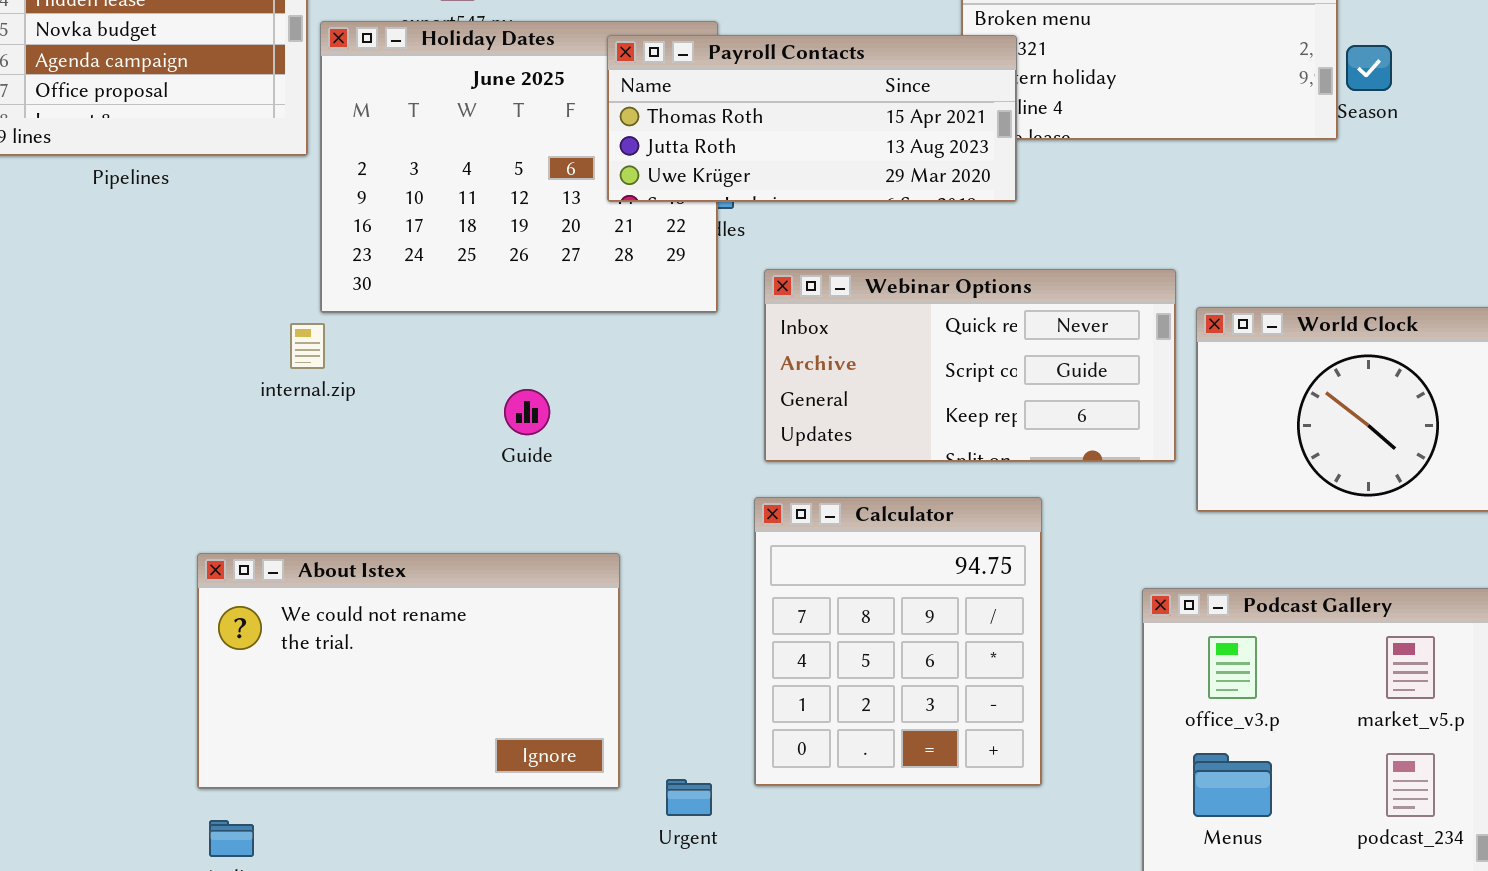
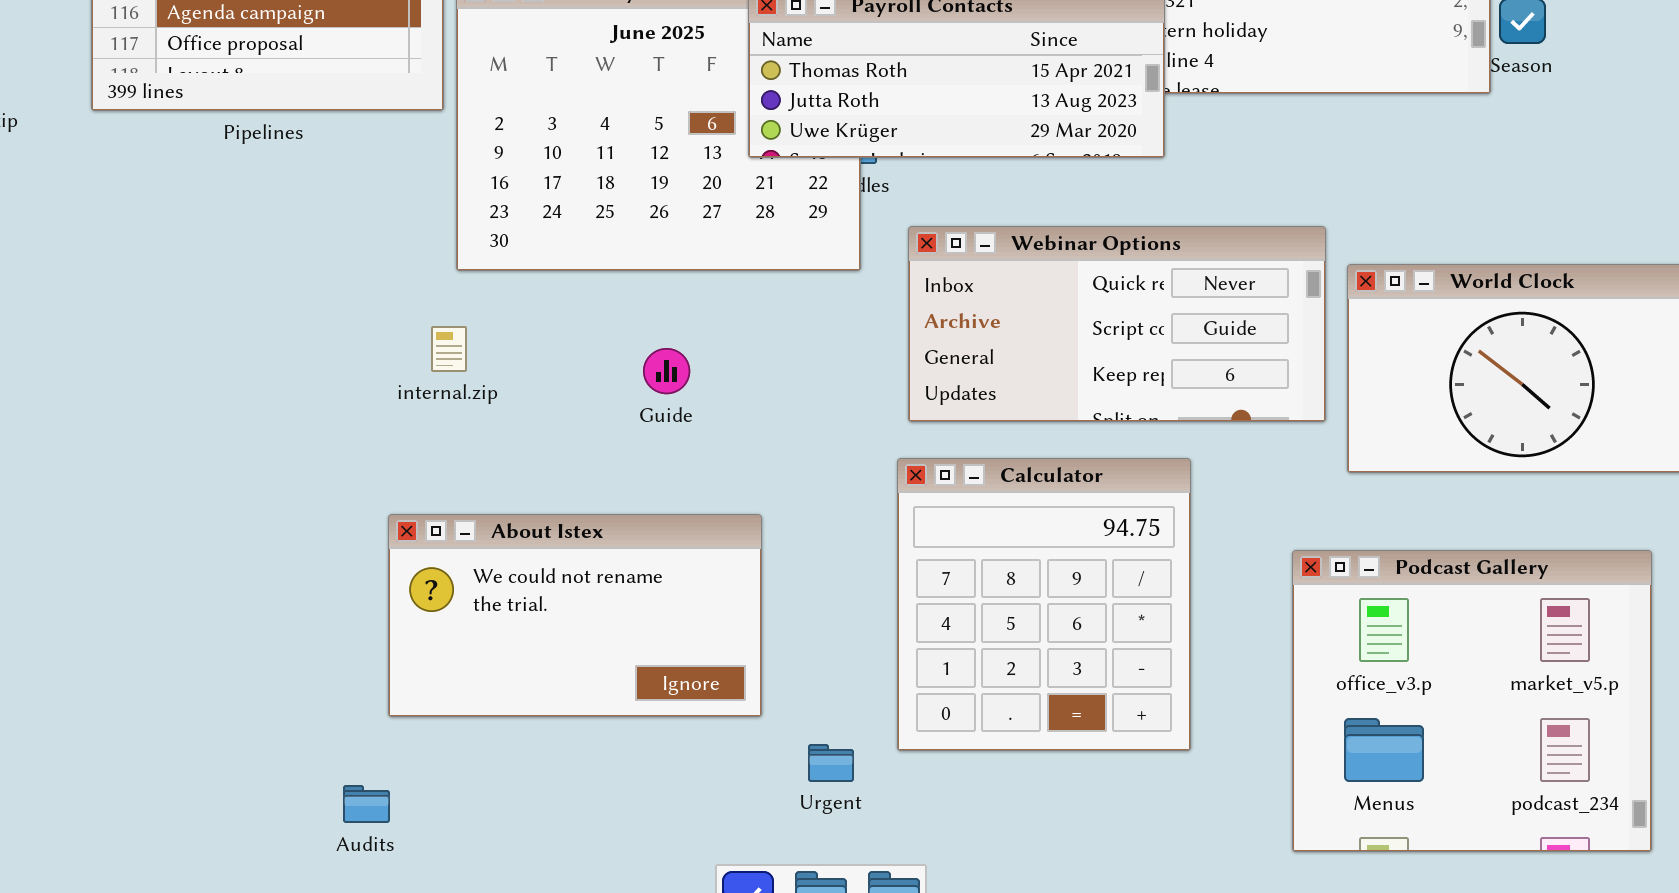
internal.zip: [290,323,325,369] -> [431,326,467,372], moved
About Istex: [197,553,620,789] -> [388,514,762,717], resized

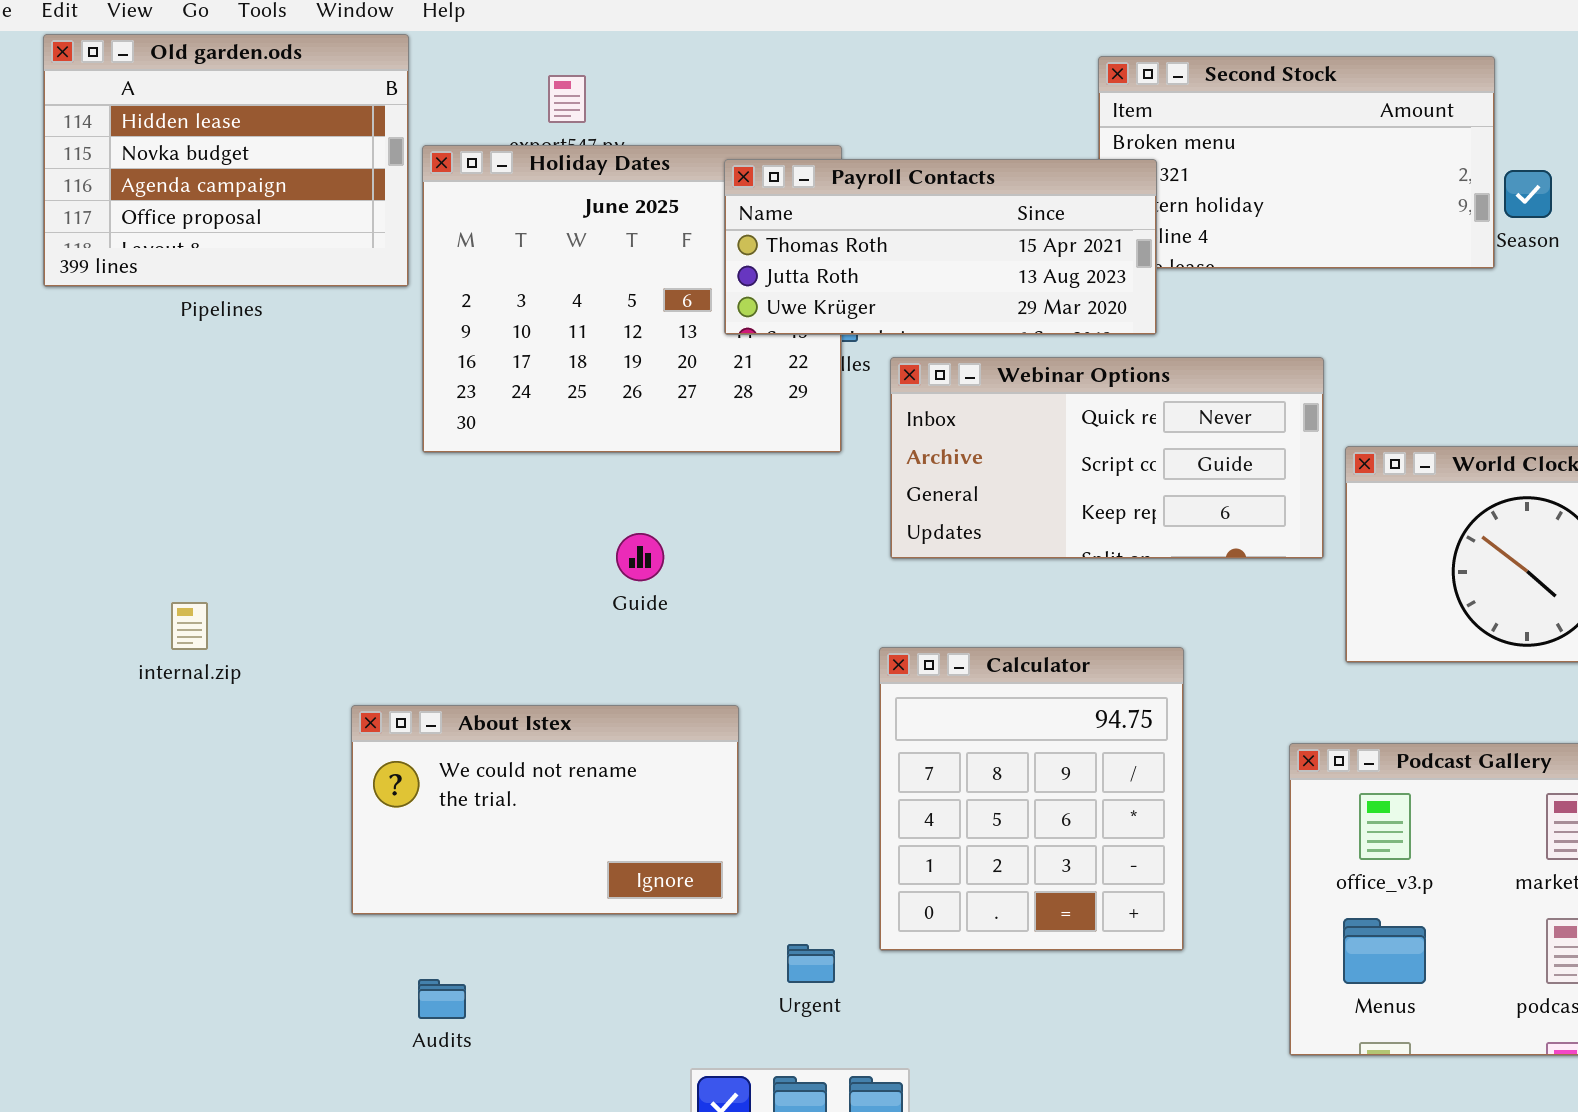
Webinar Options: [908,226,1326,422] -> [890,357,1324,559], moved
internal.zip: [431,326,467,372] -> [171,602,208,650], moved
Audits: [343,785,390,823] -> [418,979,466,1019], moved

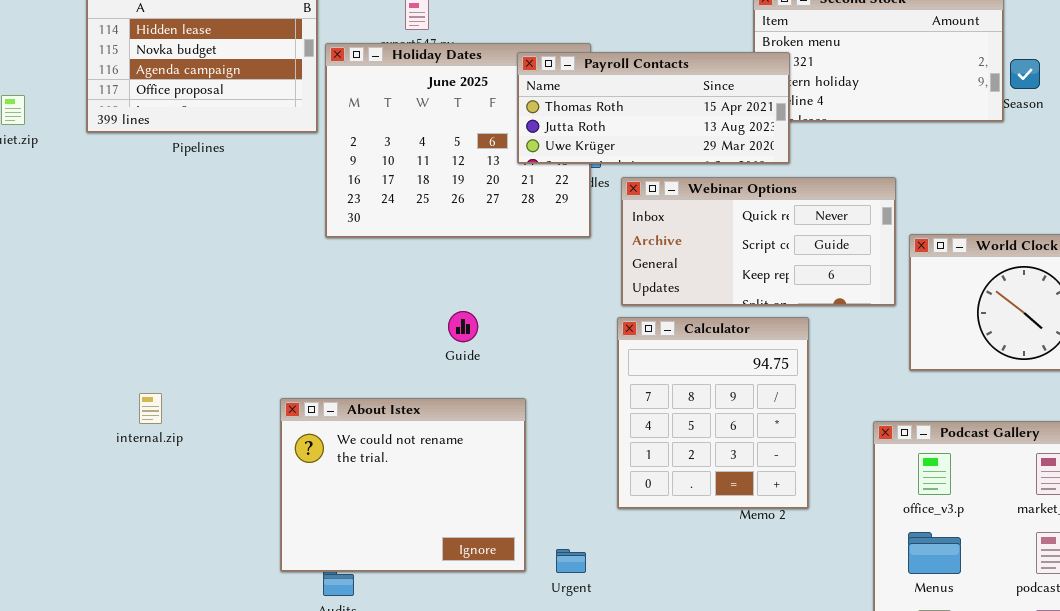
Guide: [616,533,664,581] -> [448,311,478,342], moved
internal.zip: [171,602,208,650] -> [139,393,162,424], moved
Calculator: [879,647,1184,951] -> [617,317,809,509], moved
About Istex: [351,705,739,915] -> [280,398,526,572], resized

